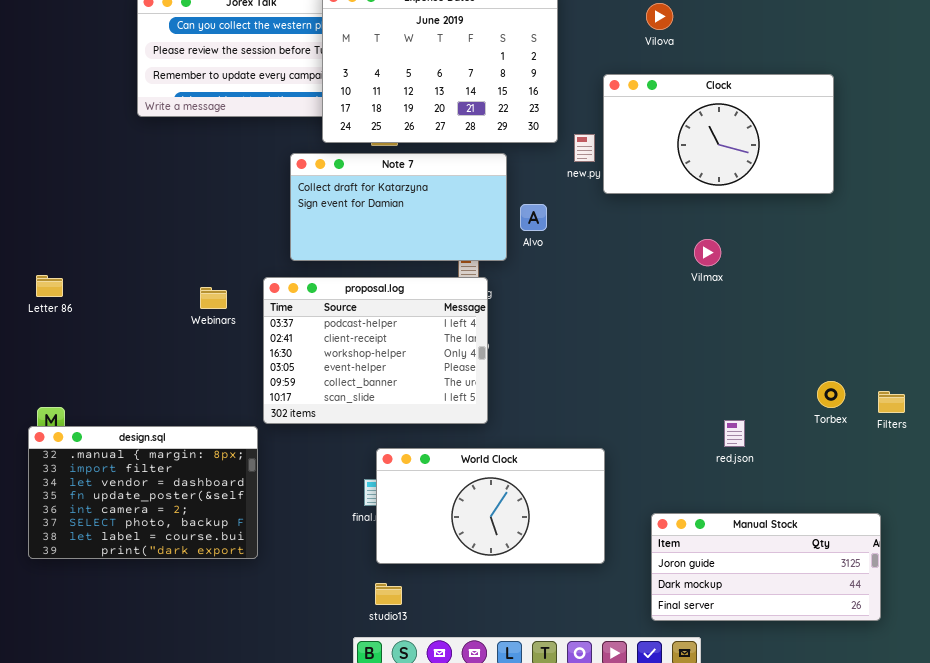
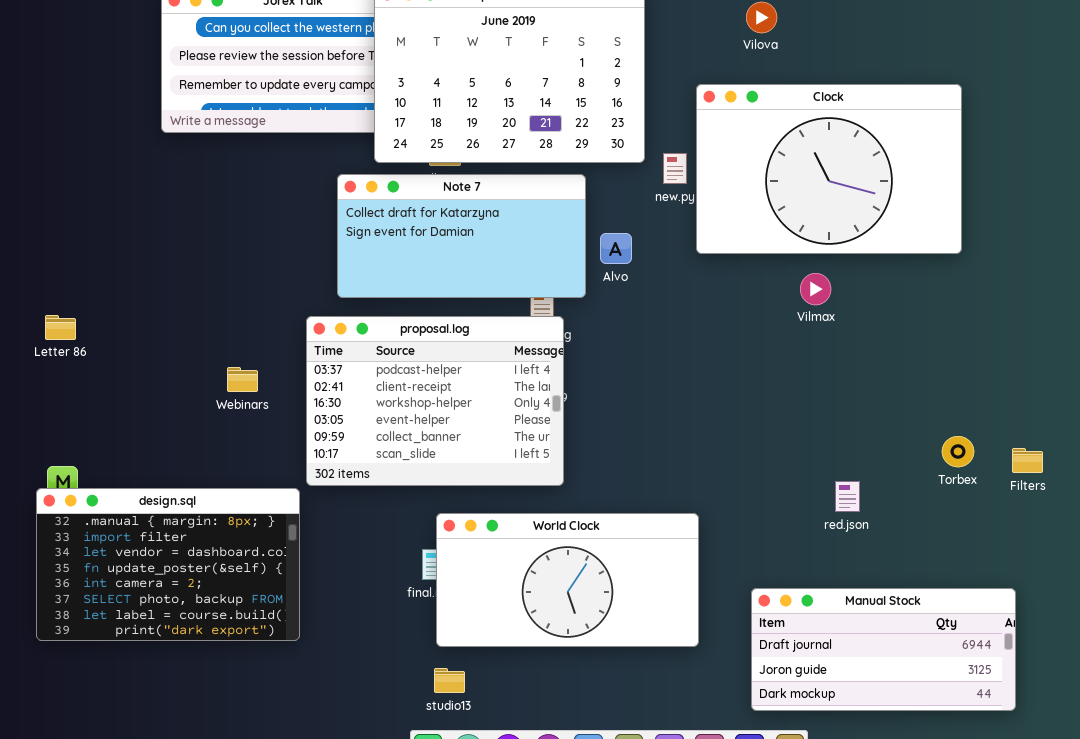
Clock: [603,74,834,194] -> [696,84,962,254], resized
Webinars: [200,287,227,309] -> [227,367,258,392], moved
Manual Stock: [651,513,881,621] -> [751,588,1016,711], scrolled up 1 row

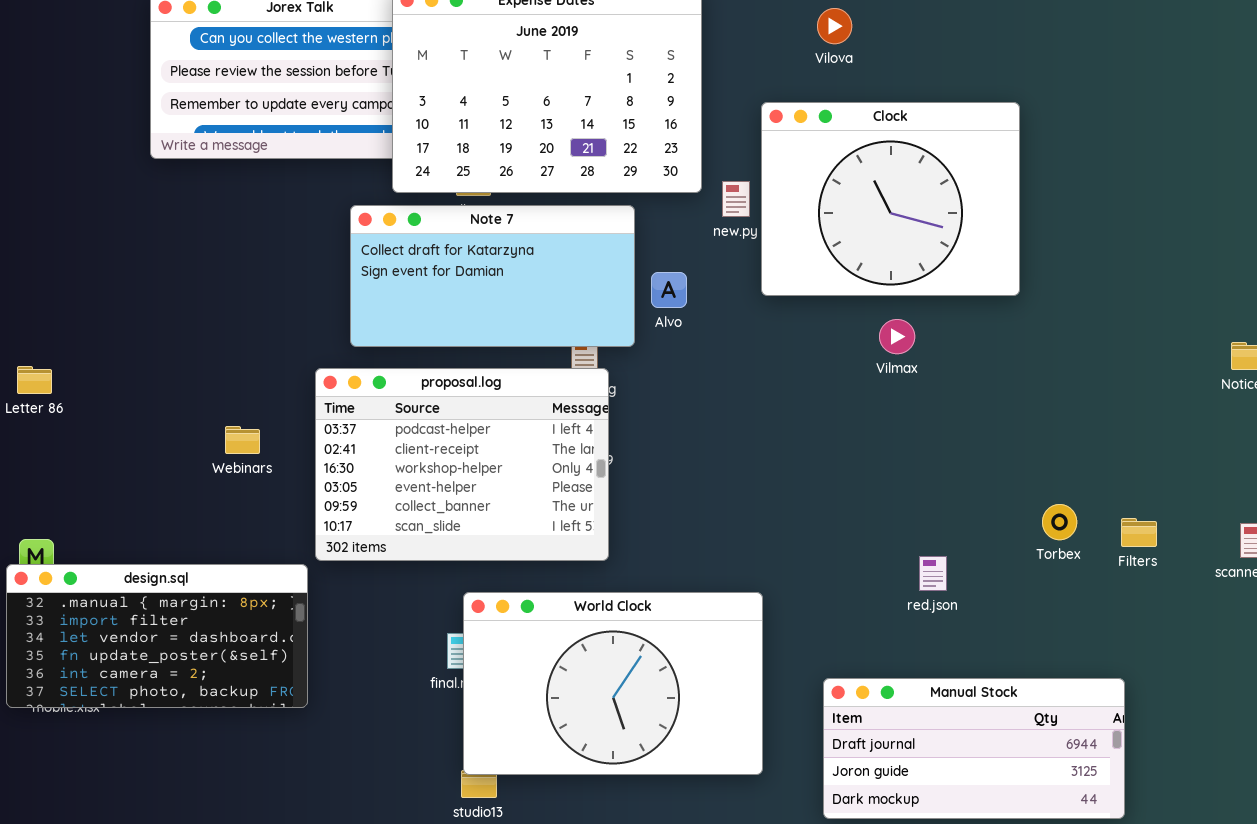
Clock: [696,84,962,254] -> [761,102,1020,296], resized
design.sql: [36,488,300,641] -> [6,564,308,708], resized
World Clock: [436,513,699,647] -> [463,592,763,775], resized

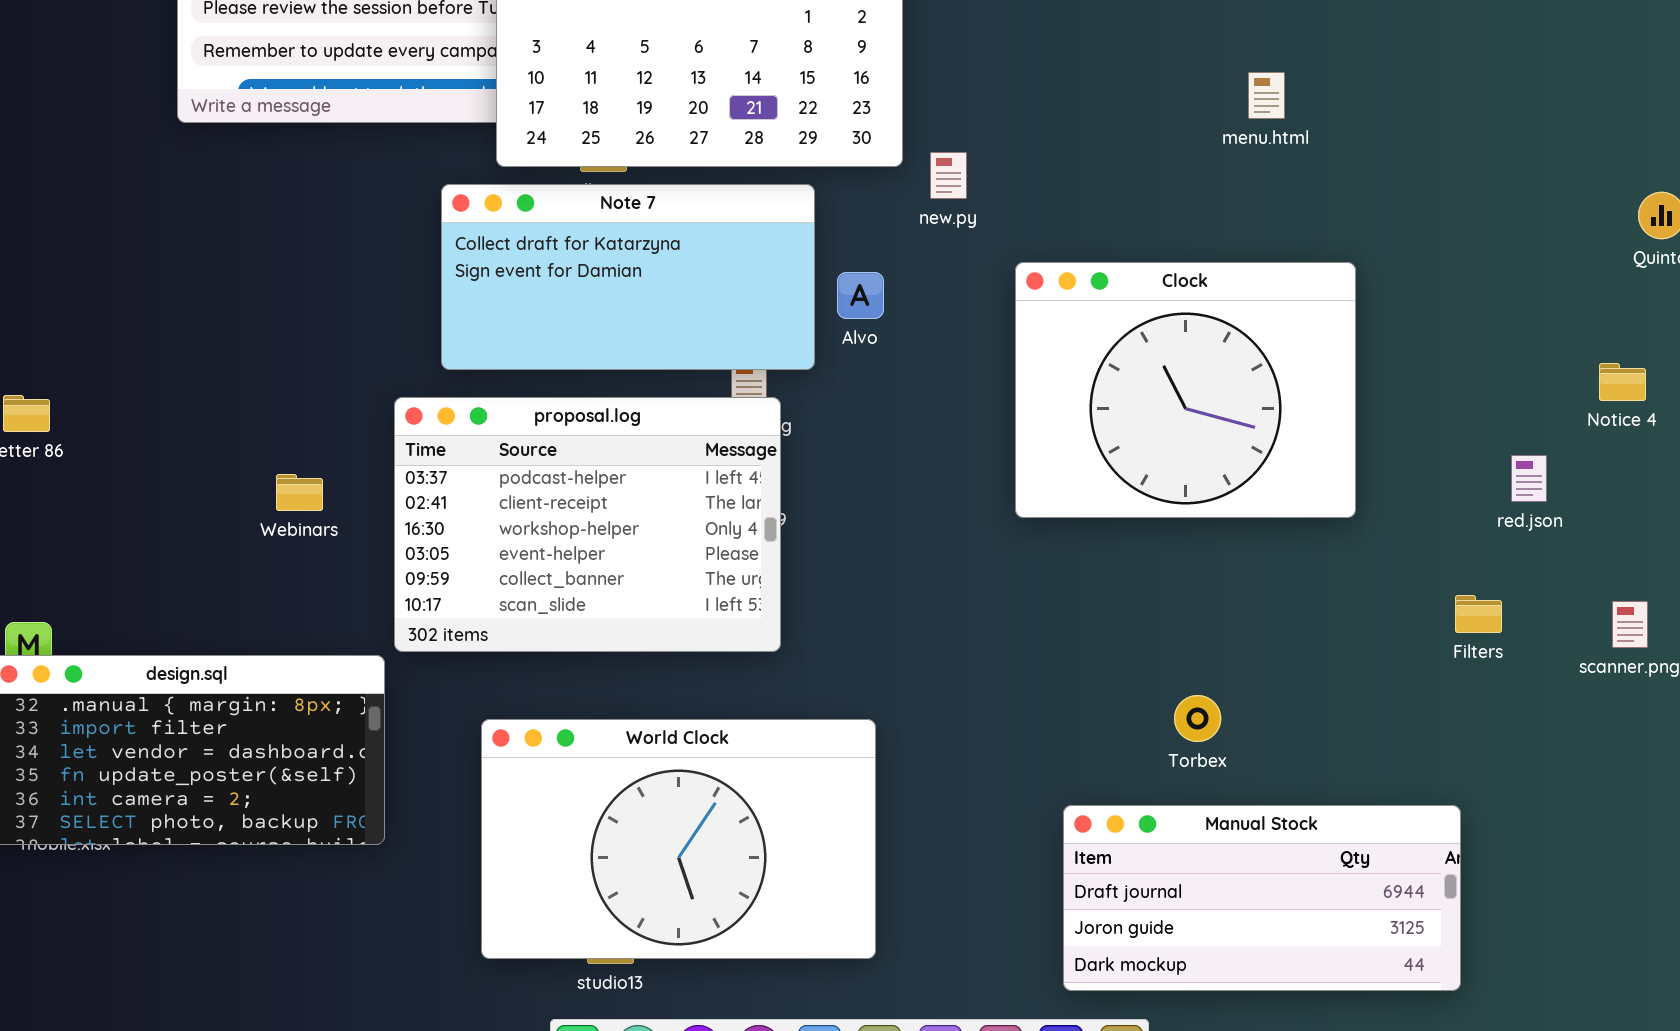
Clock: [761,102,1020,296] -> [1015,262,1356,518], moved
Torbex: [1042,504,1077,540] -> [1174,695,1221,742], moved
red.json: [919,556,947,591] -> [1511,455,1547,502], moved
World Clock: [463,592,763,775] -> [481,719,876,959], moved

